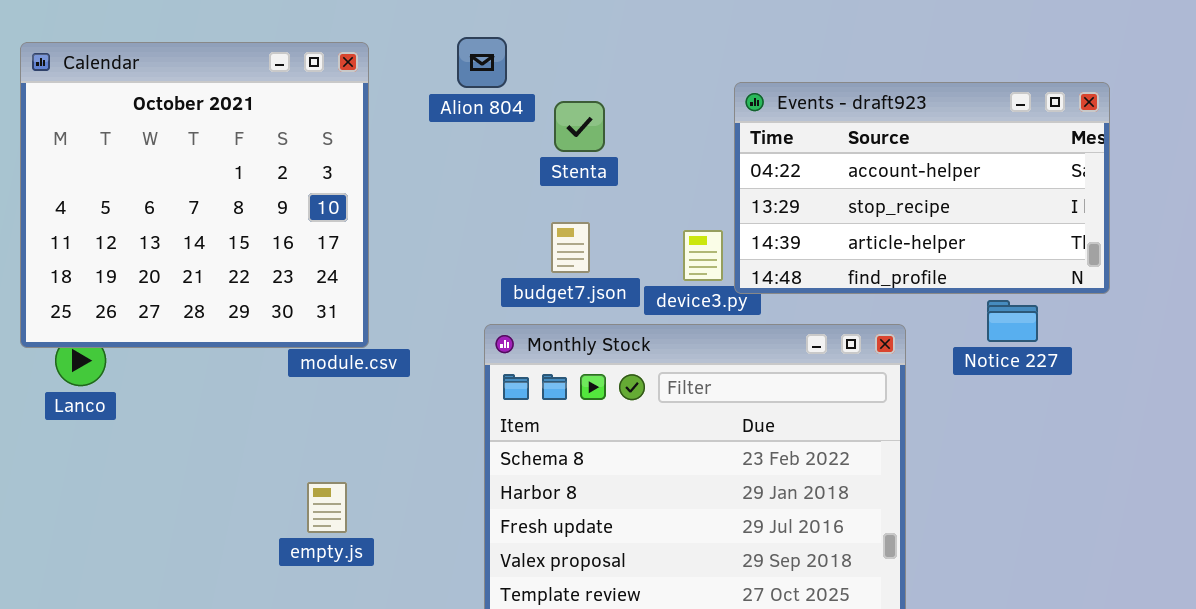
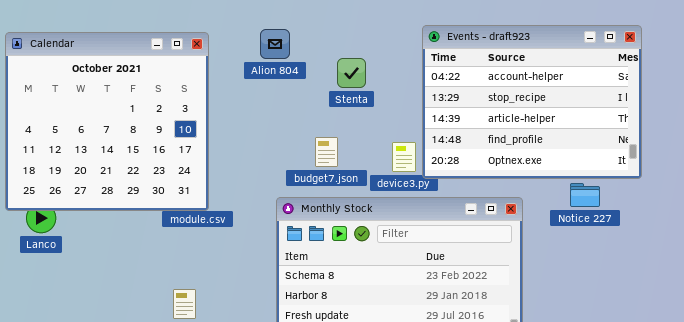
Events - draft923: [734,82,1110,294] -> [422,25,642,179], resized
Stenta: [554,101,605,152] -> [337,58,366,88], moved

